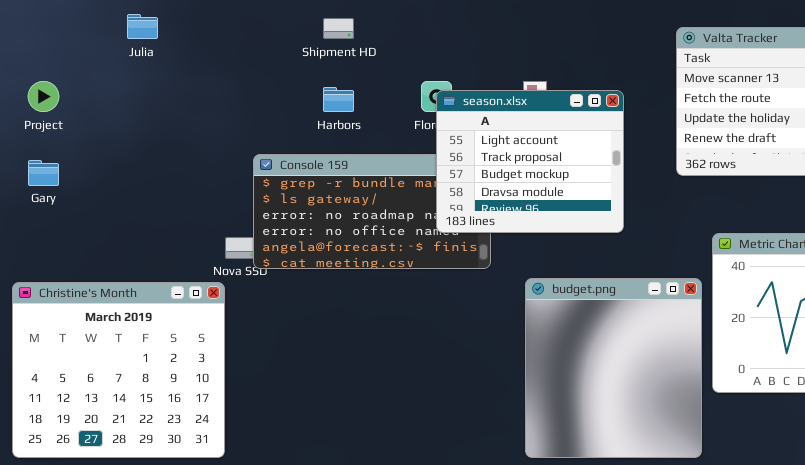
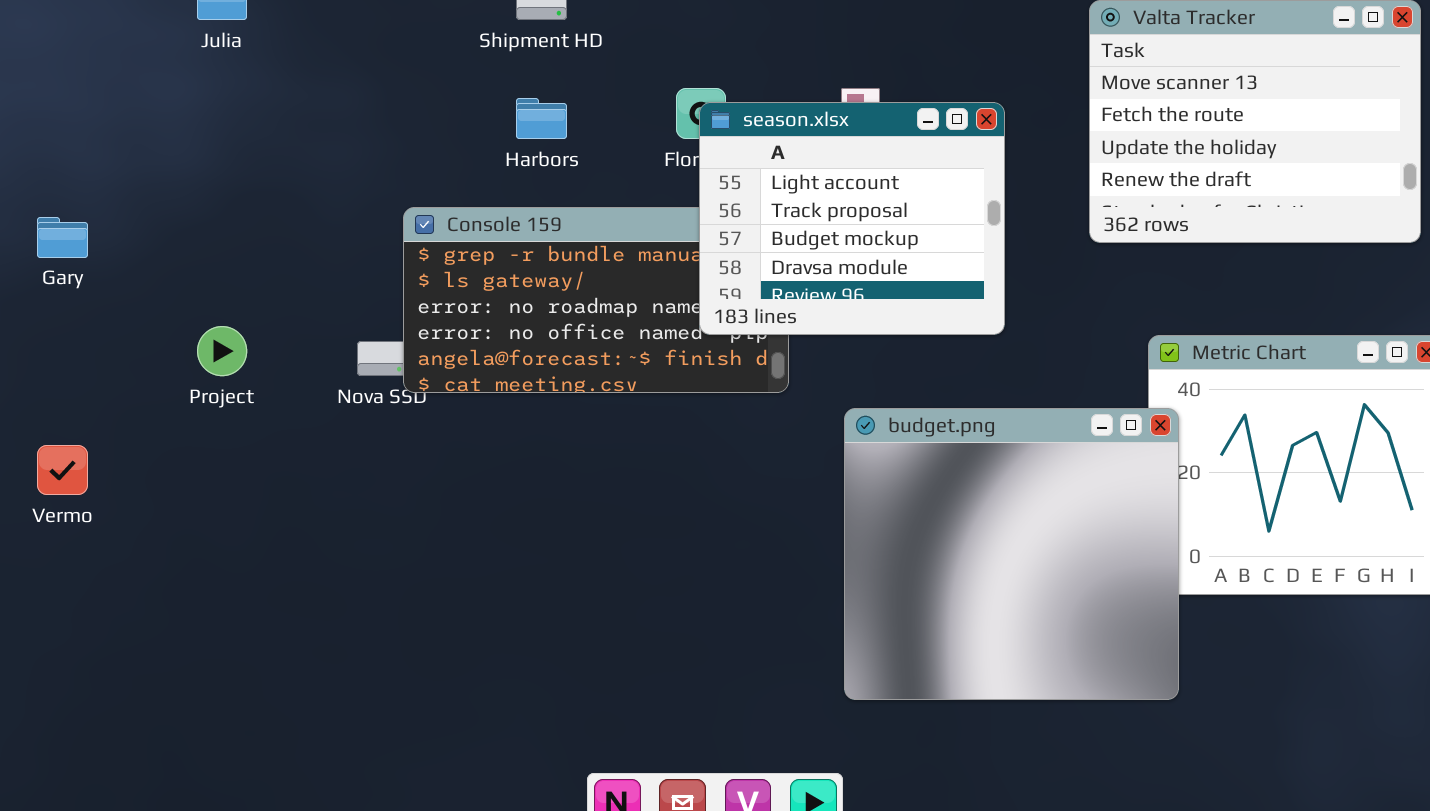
Project: [28,81,59,112] -> [197,326,247,376], moved
budget.png: [525,278,702,458] -> [844,408,1179,700], resized
Christine's Month: [12,282,225,458] -> none, closed

